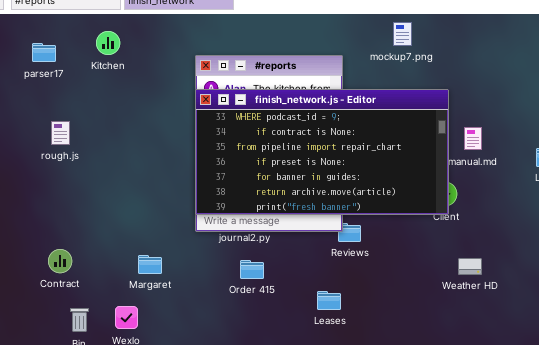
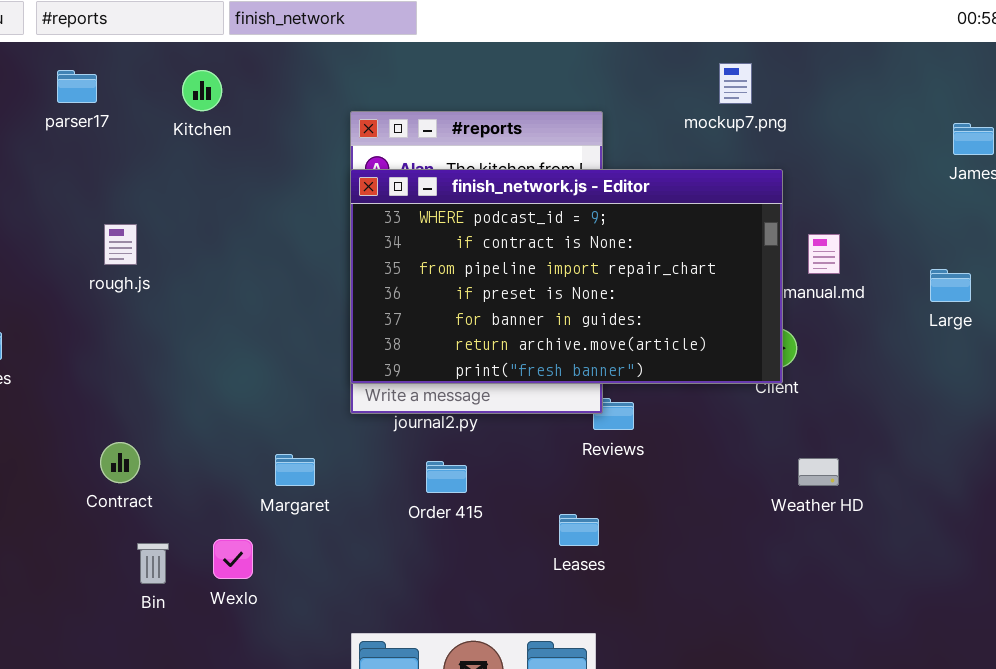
mockup7.png: [393,22,412,46] -> [719,63,752,104], moved
parser17: [32,43,56,62] -> [57,70,97,103], moved
Margaret: [138,255,162,274] -> [275,454,315,486], moved

